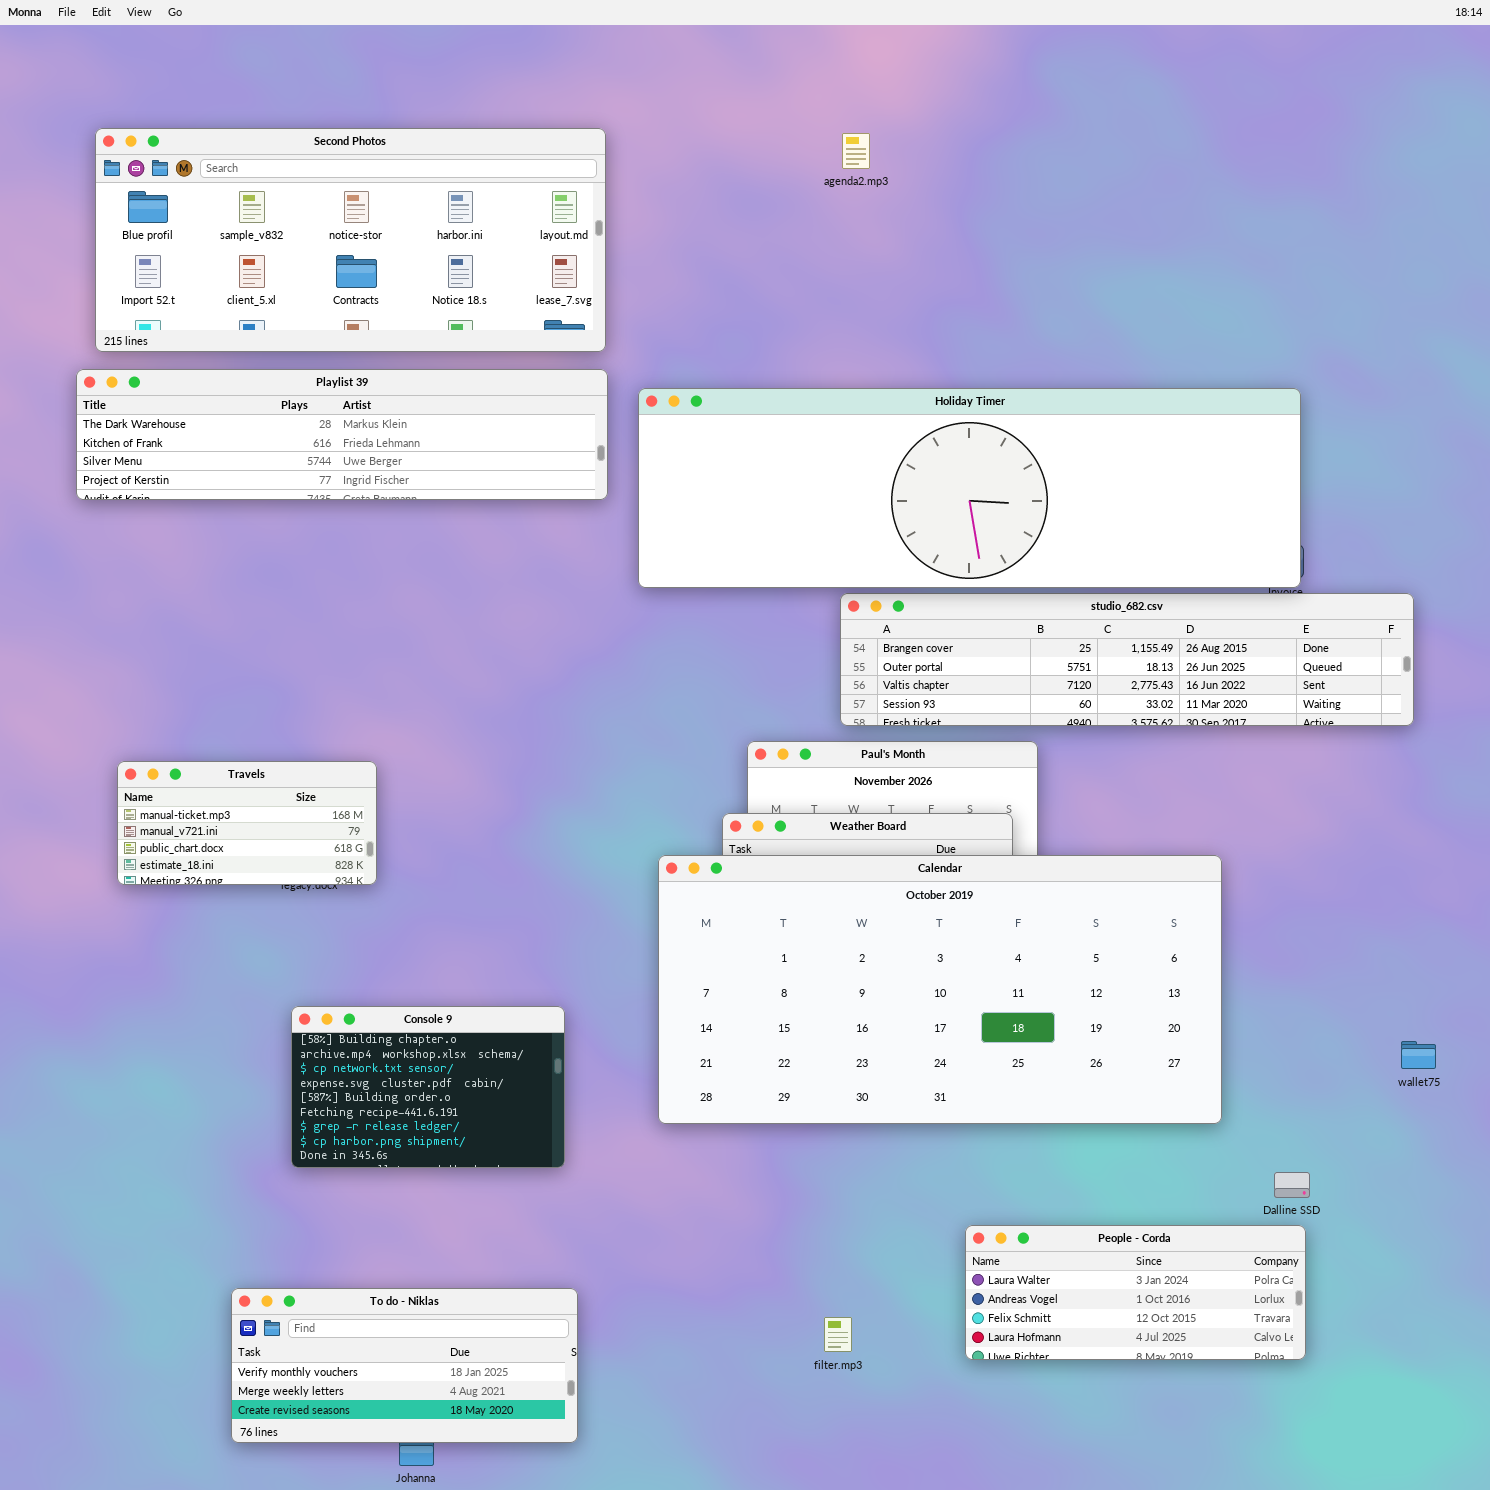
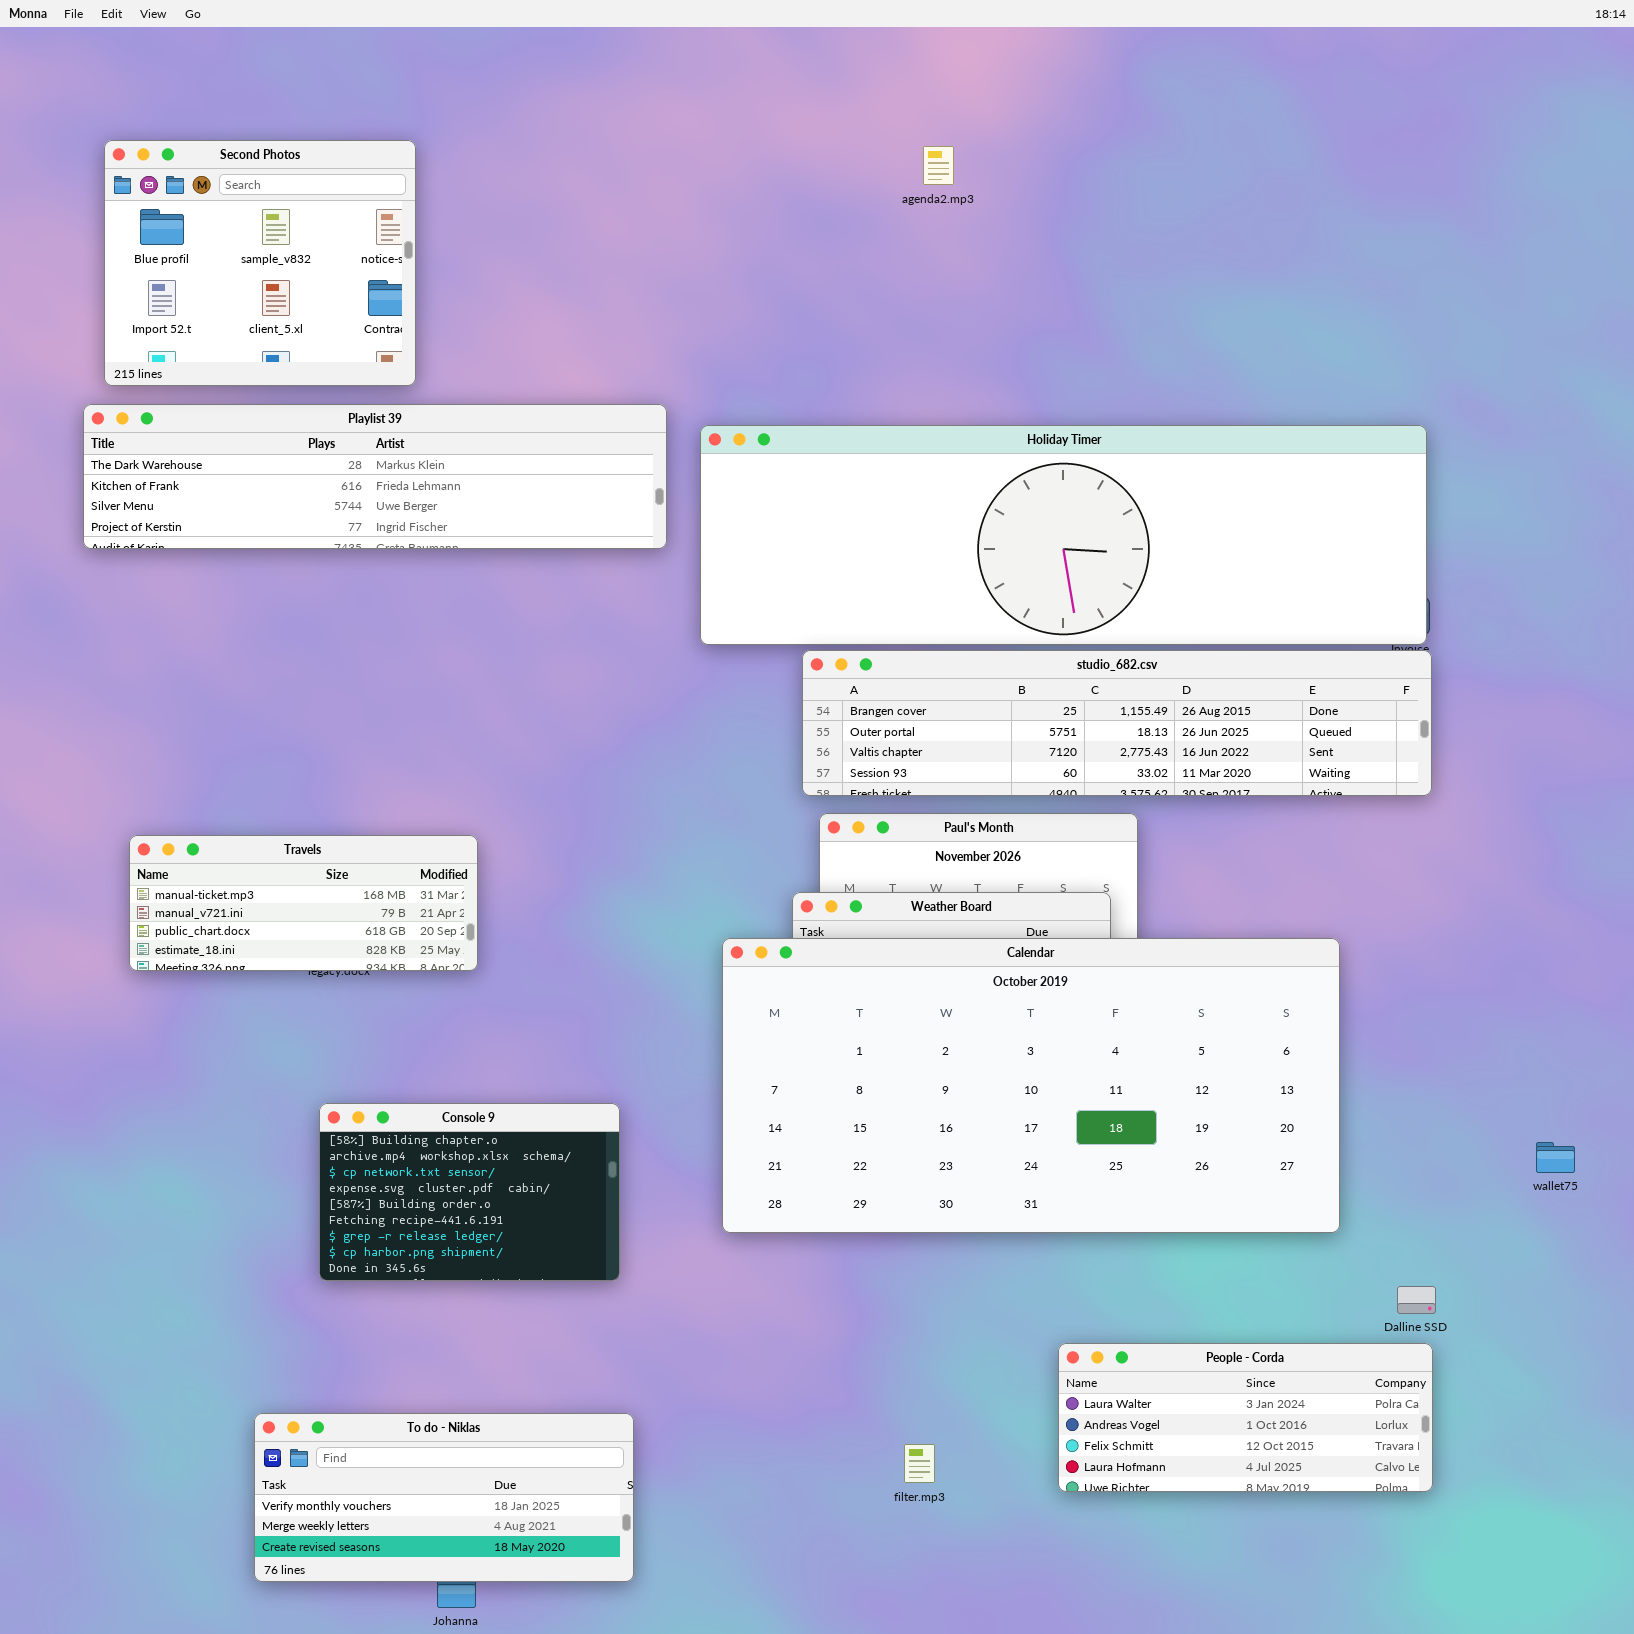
Second Photos: [95,128,606,352] -> [104,140,416,386], resized
studio_682.csv: [840,593,1414,726] -> [802,650,1432,796], moved
Travels: [117,761,377,885] -> [129,835,478,971], resized

